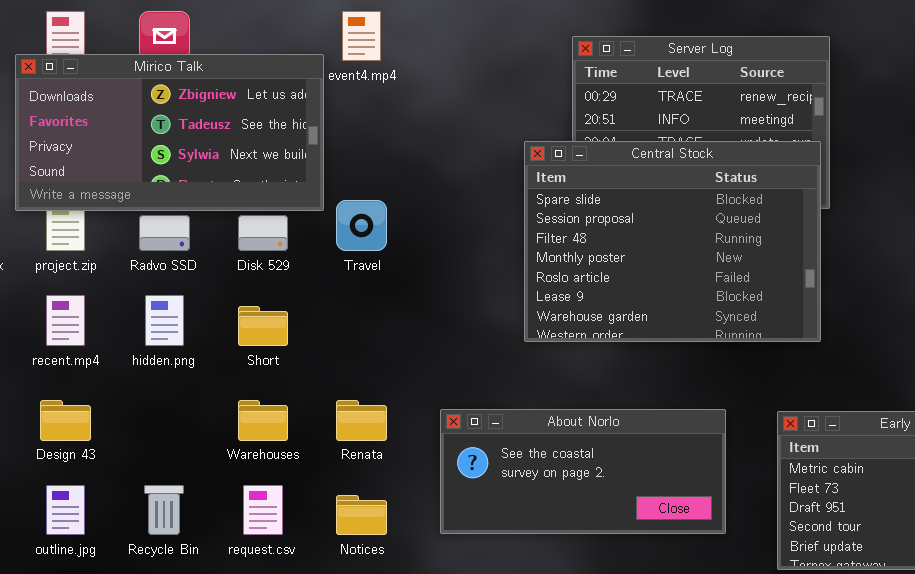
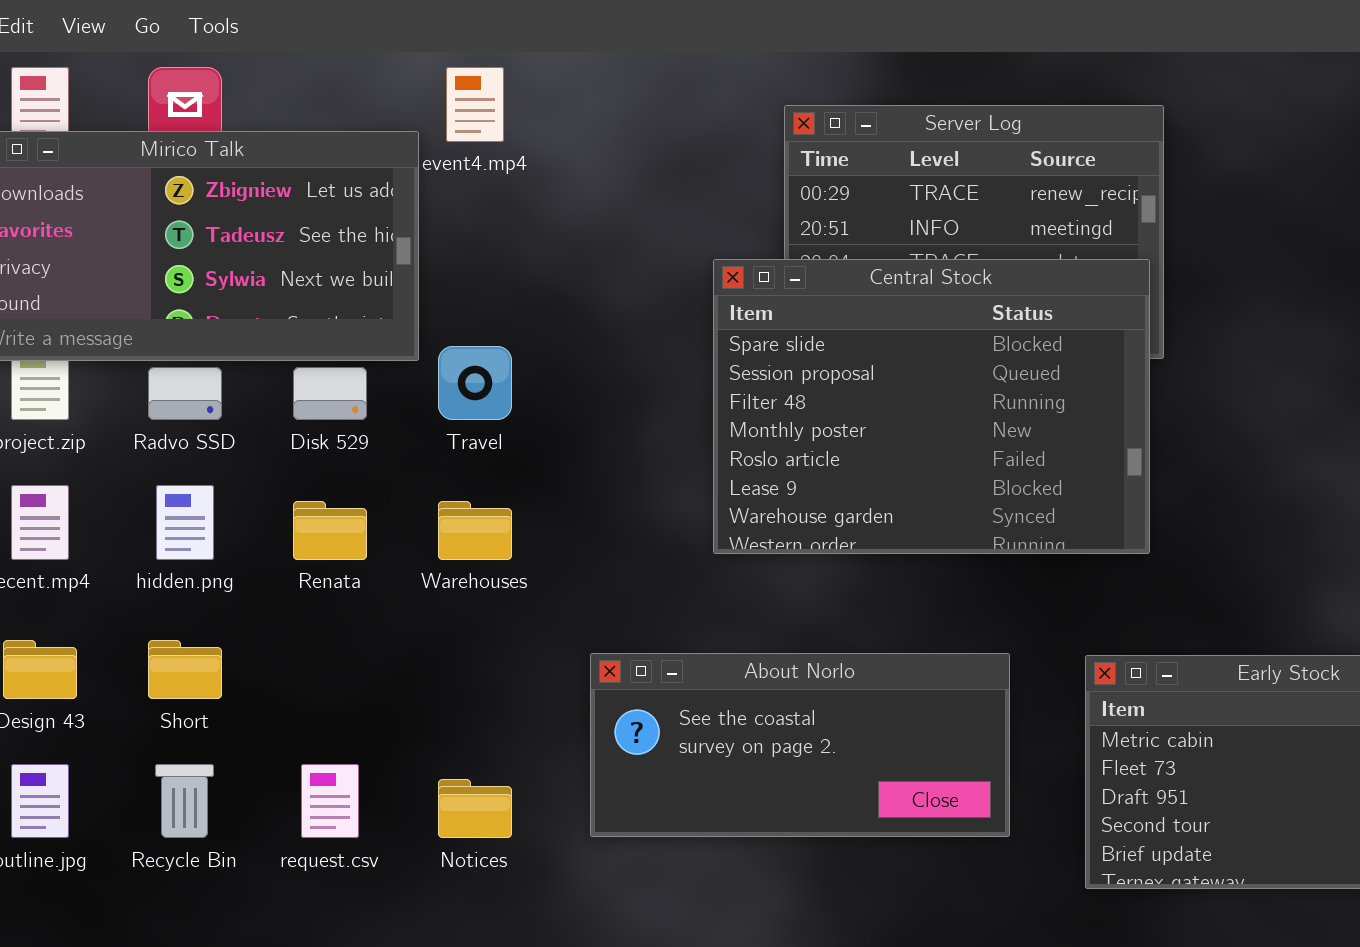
Short: [238,306,288,346] -> [148,640,222,699], moved
Warehouses: [238,400,288,441] -> [438,501,512,560], moved
Renata: [336,400,387,441] -> [293,501,367,560], moved

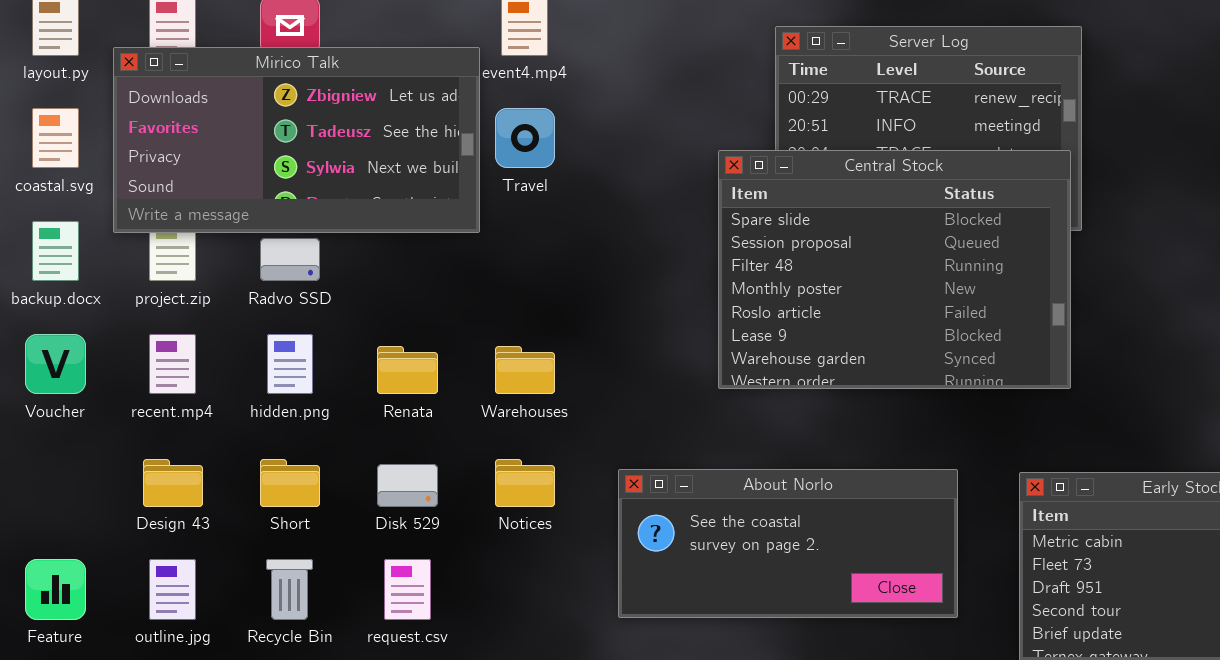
Travel: [438,346,512,420] -> [495,108,555,168], moved
Disk 529: [293,367,367,420] -> [377,464,438,507], moved
Notices: [438,779,512,838] -> [495,459,555,507], moved

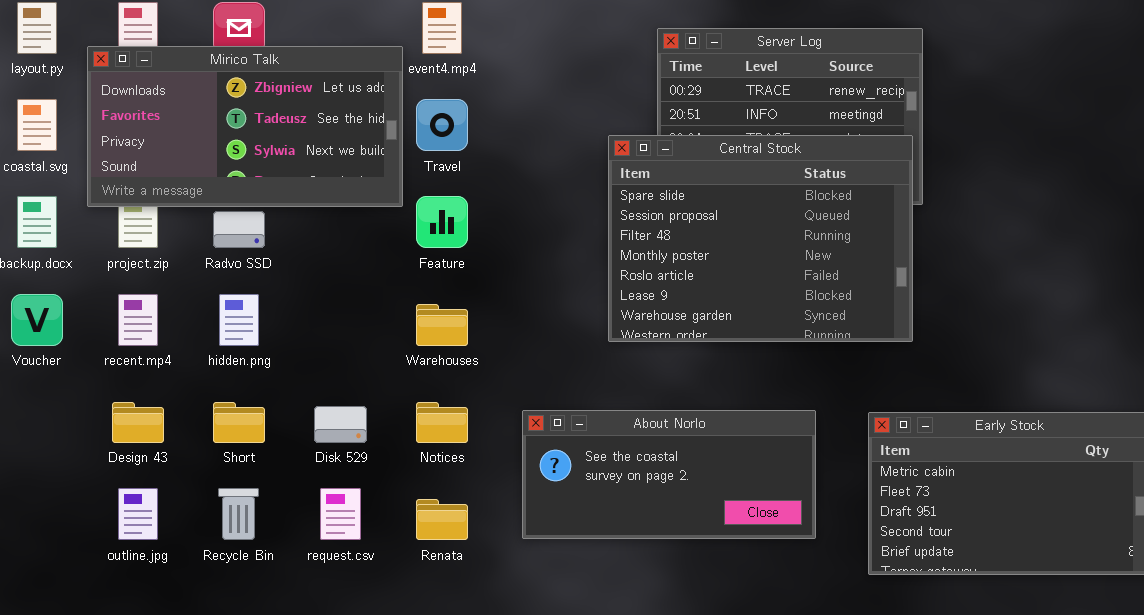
Renata: [377,346,438,394] -> [416,499,468,540], moved
Feature: [25,559,86,620] -> [416,196,468,248], moved

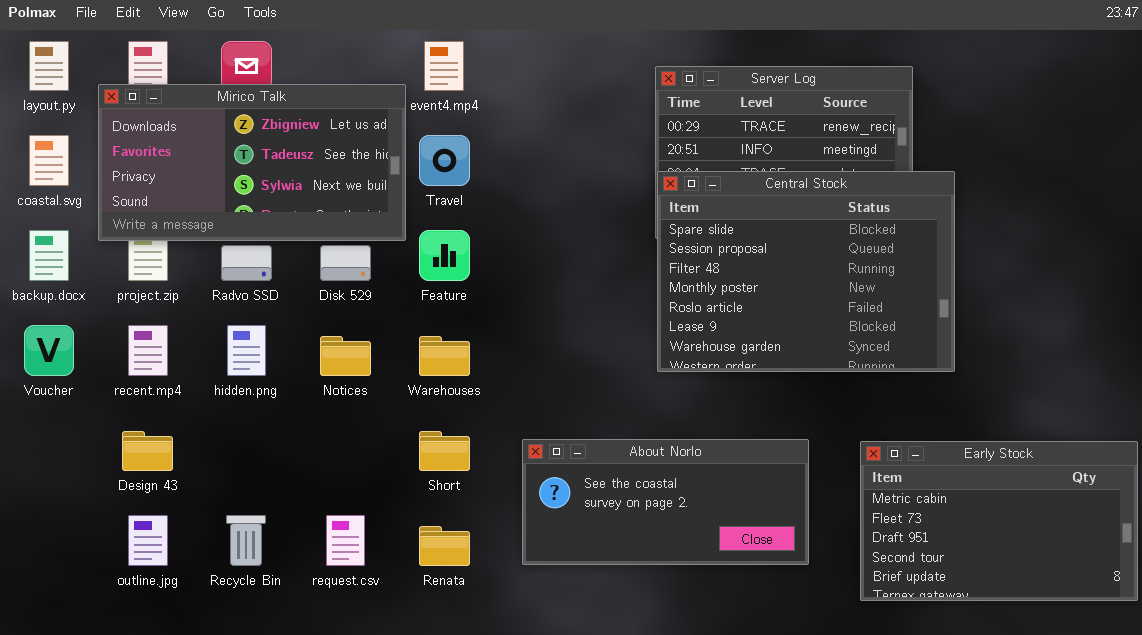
Central Stock: [608,135,913,342] -> [657,171,955,372], moved
Short: [213,402,265,443] -> [419,431,470,471], moved
Notices: [416,402,468,443] -> [320,336,371,376], moved
Disk 529: [314,406,367,443] -> [320,245,371,281], moved

